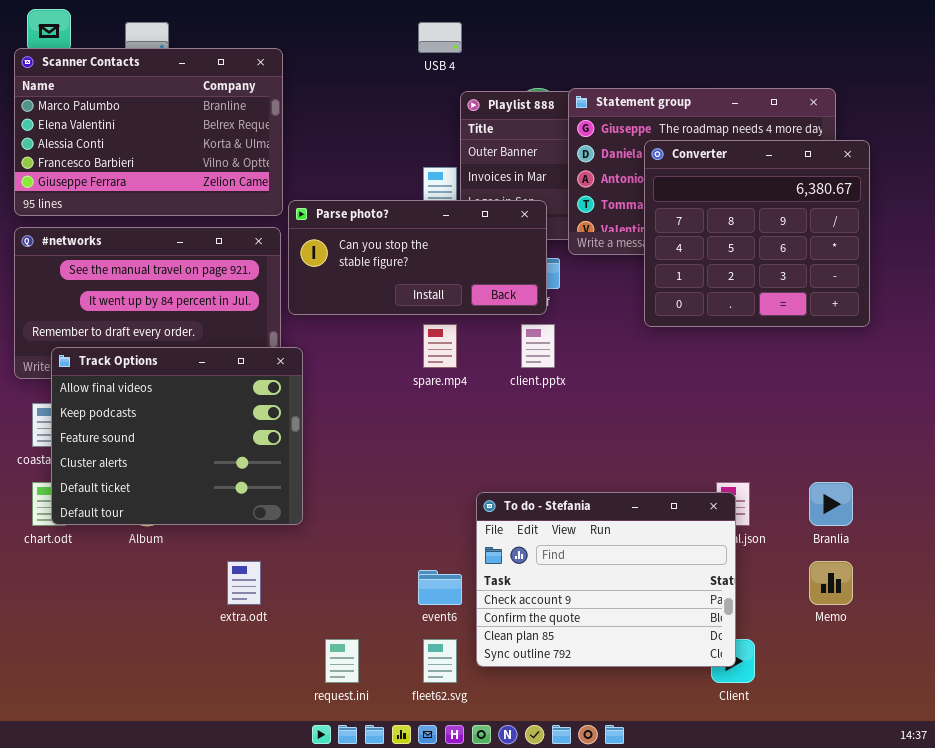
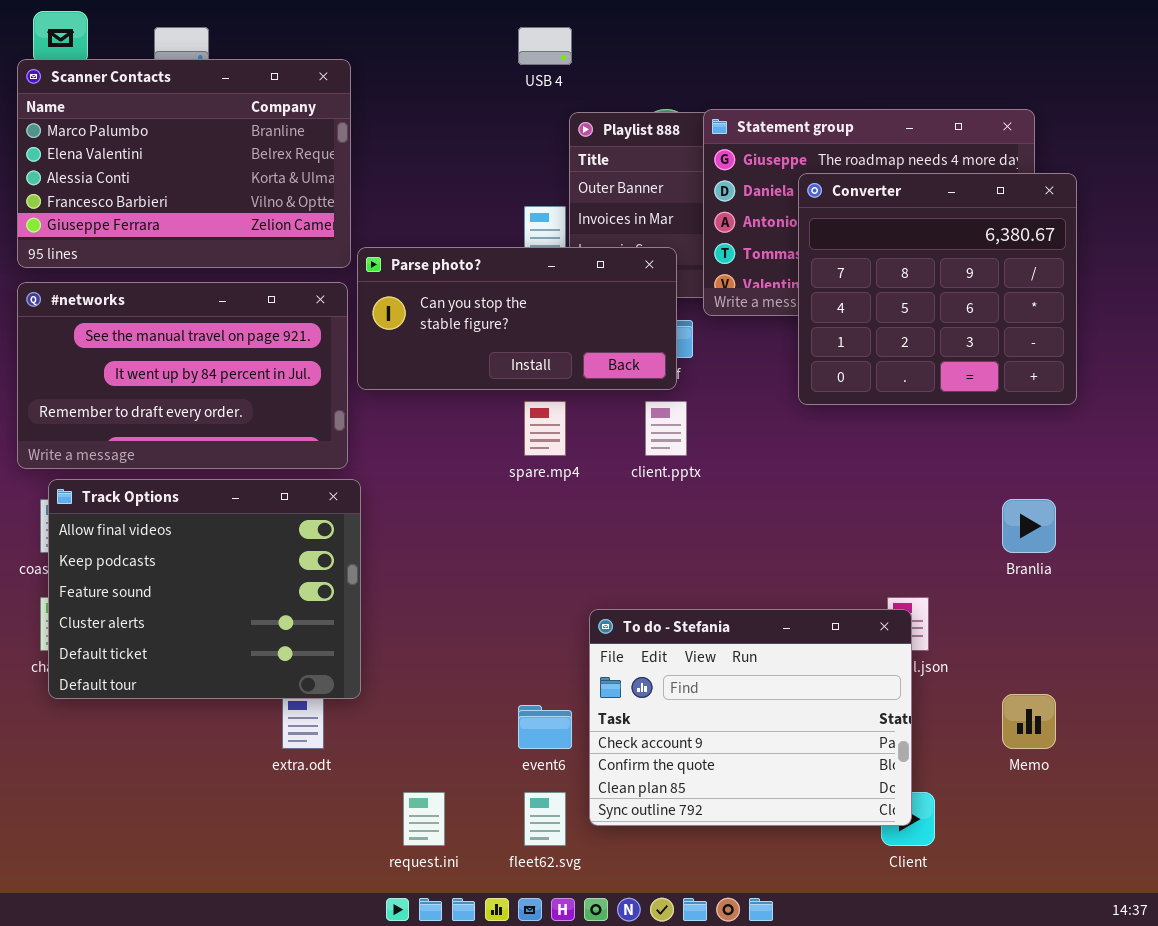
Track Options: [51,347,303,525] -> [48,479,361,699], moved
Branlia: [809,482,853,526] -> [1002,499,1056,553], moved

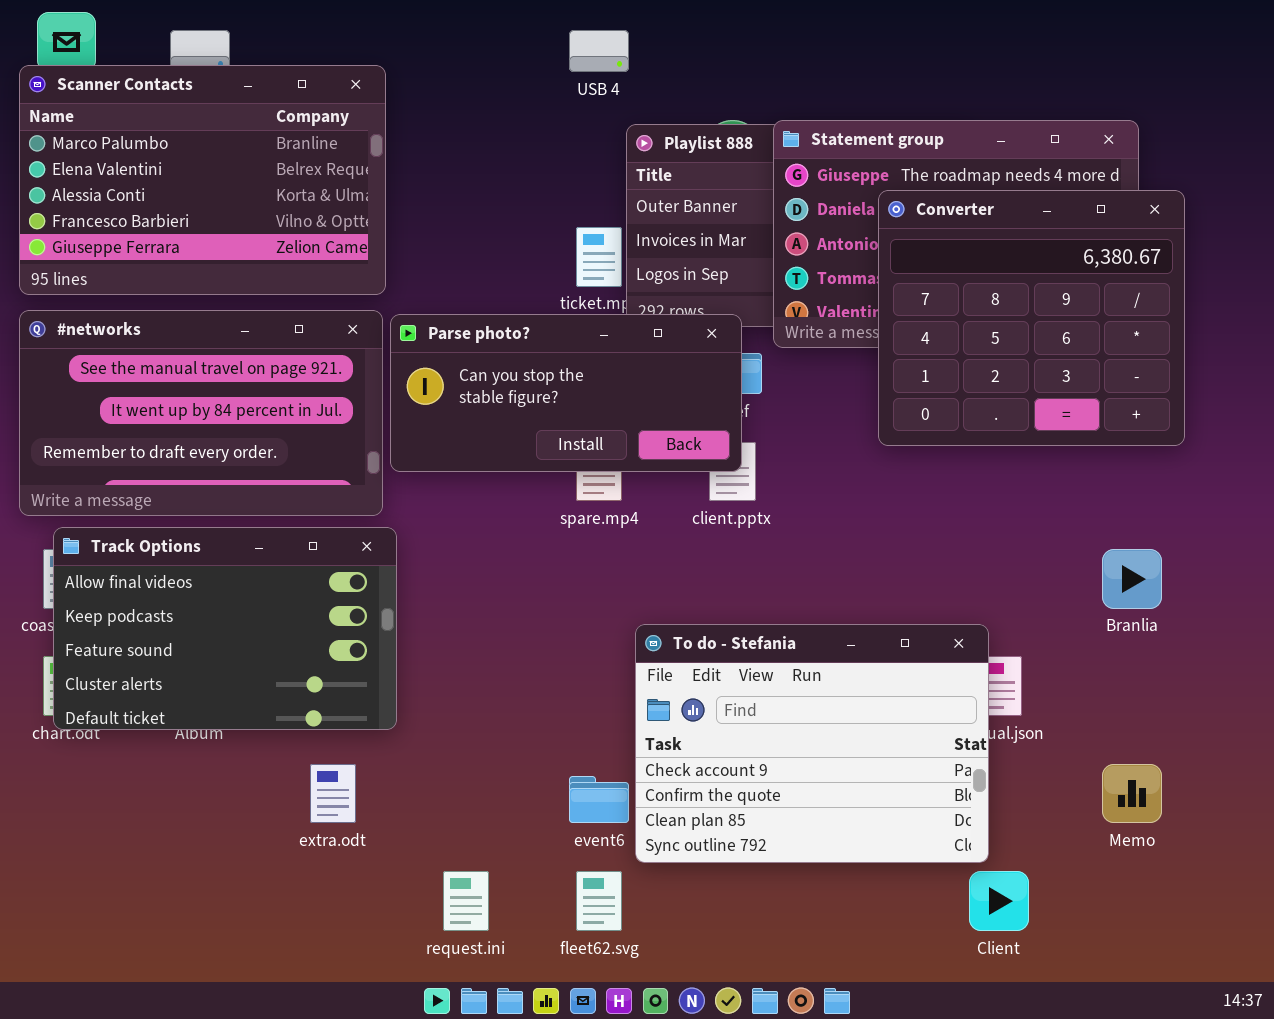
Parse photo?: [357,247,677,390] -> [390,314,742,472], moved
Track Options: [48,479,361,699] -> [53,527,397,730], resized
To do - Stefania: [589,609,912,826] -> [635,624,989,863], moved

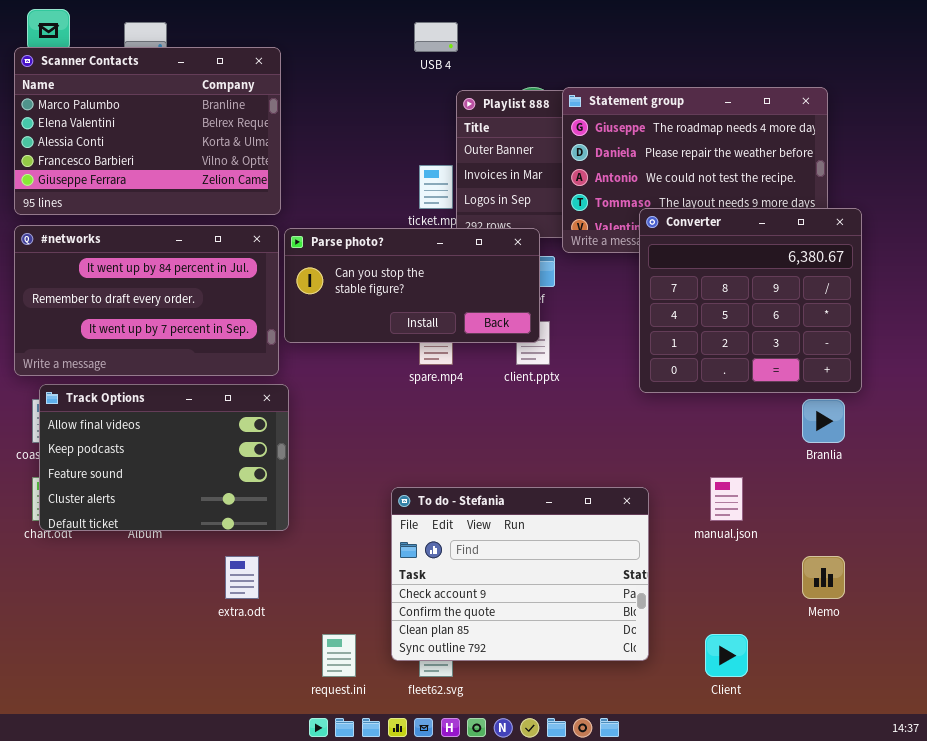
Converter: [878,190,1185,446] -> [639,208,862,393], moved
#networks: [19,310,383,516] -> [14,225,279,376], scrolled down 1 row
To do - Stefania: [635,624,989,863] -> [391,487,649,661], moved

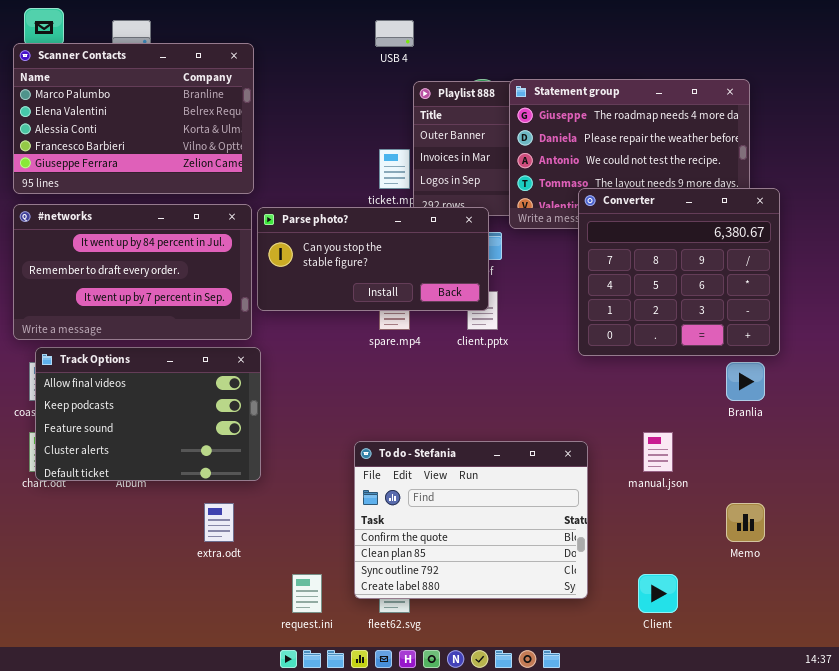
To do - Stefania: [391,487,649,661] -> [354,441,588,599], scrolled down 1 row

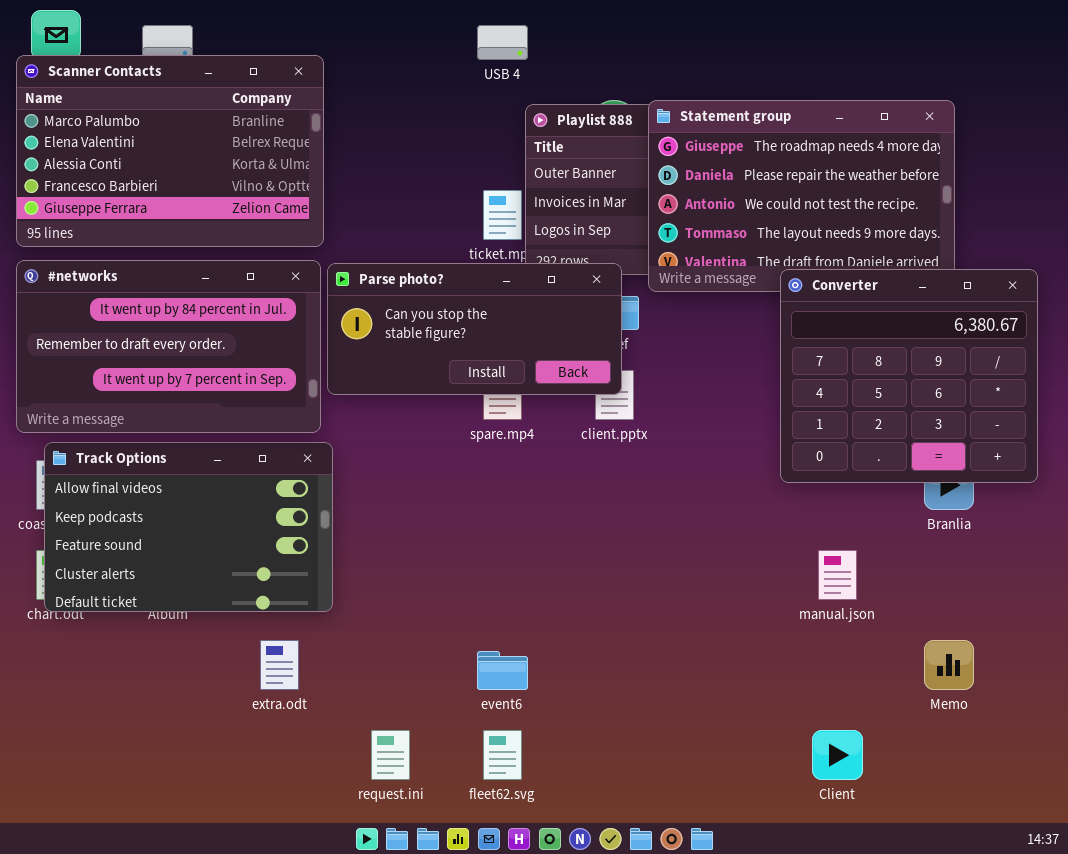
Converter: [578,188,780,356] -> [780,269,1038,483], moved
To do - Stefania: [354,441,588,599] -> none, closed

